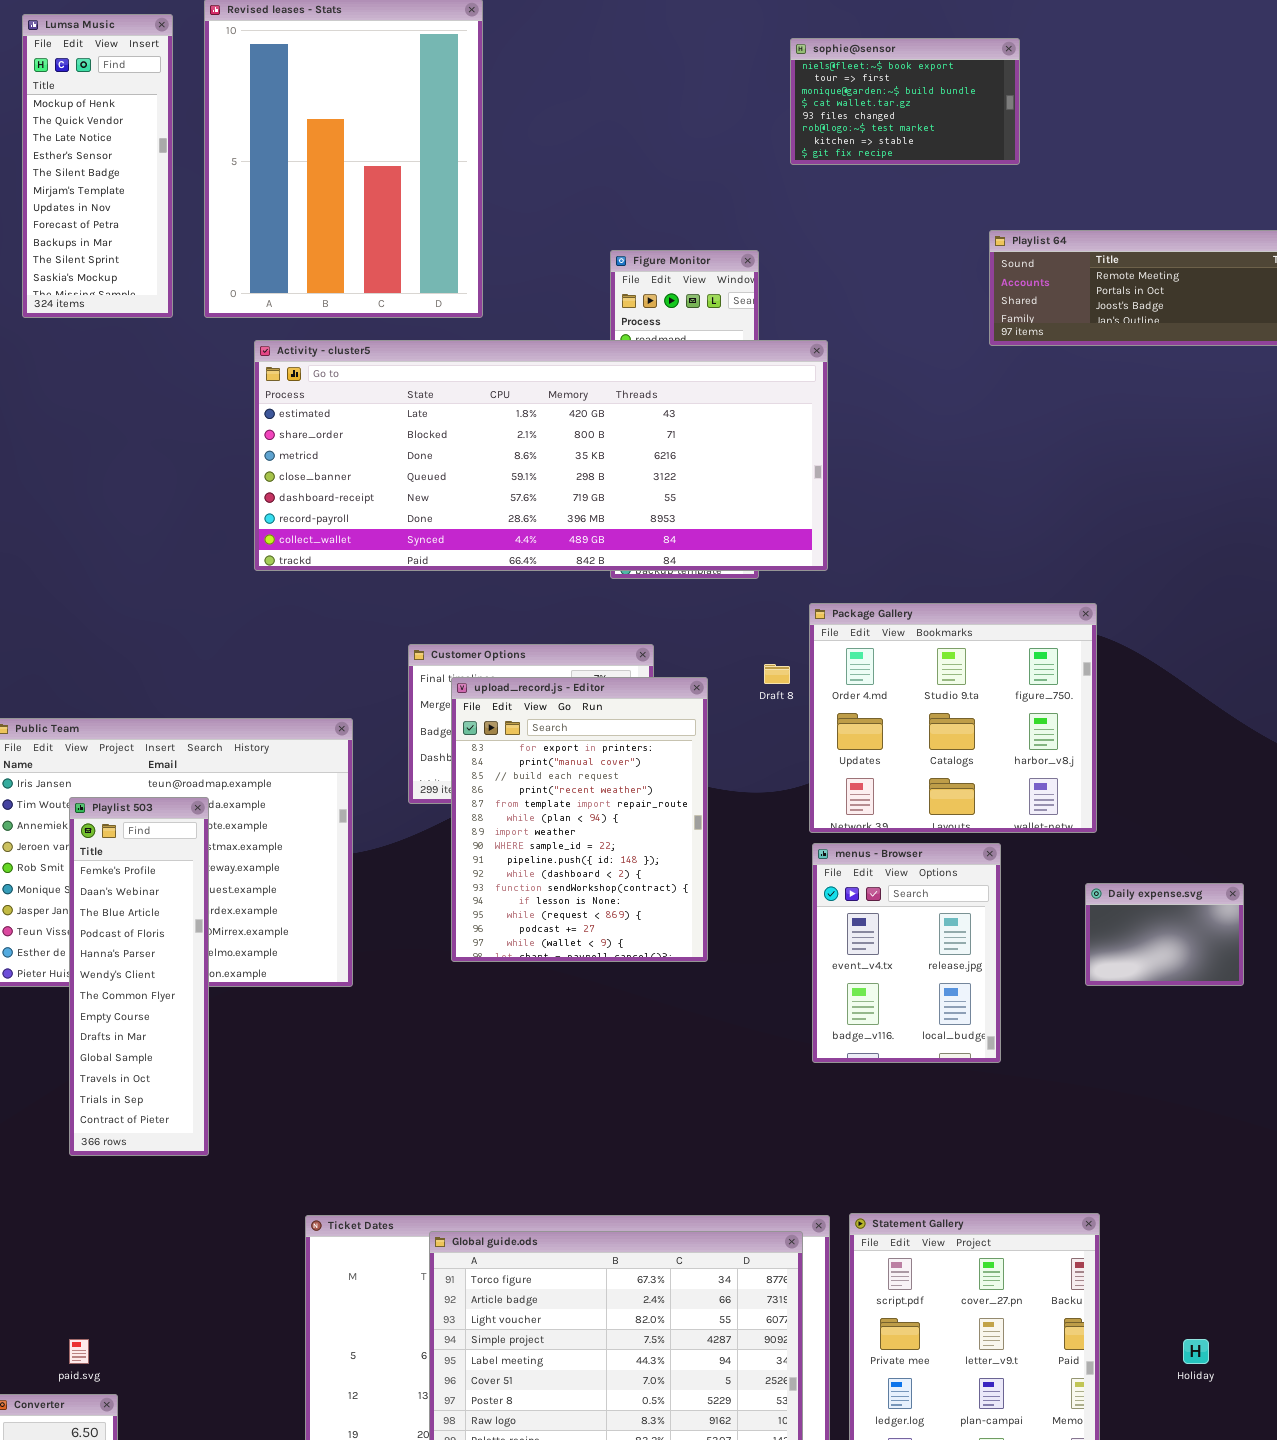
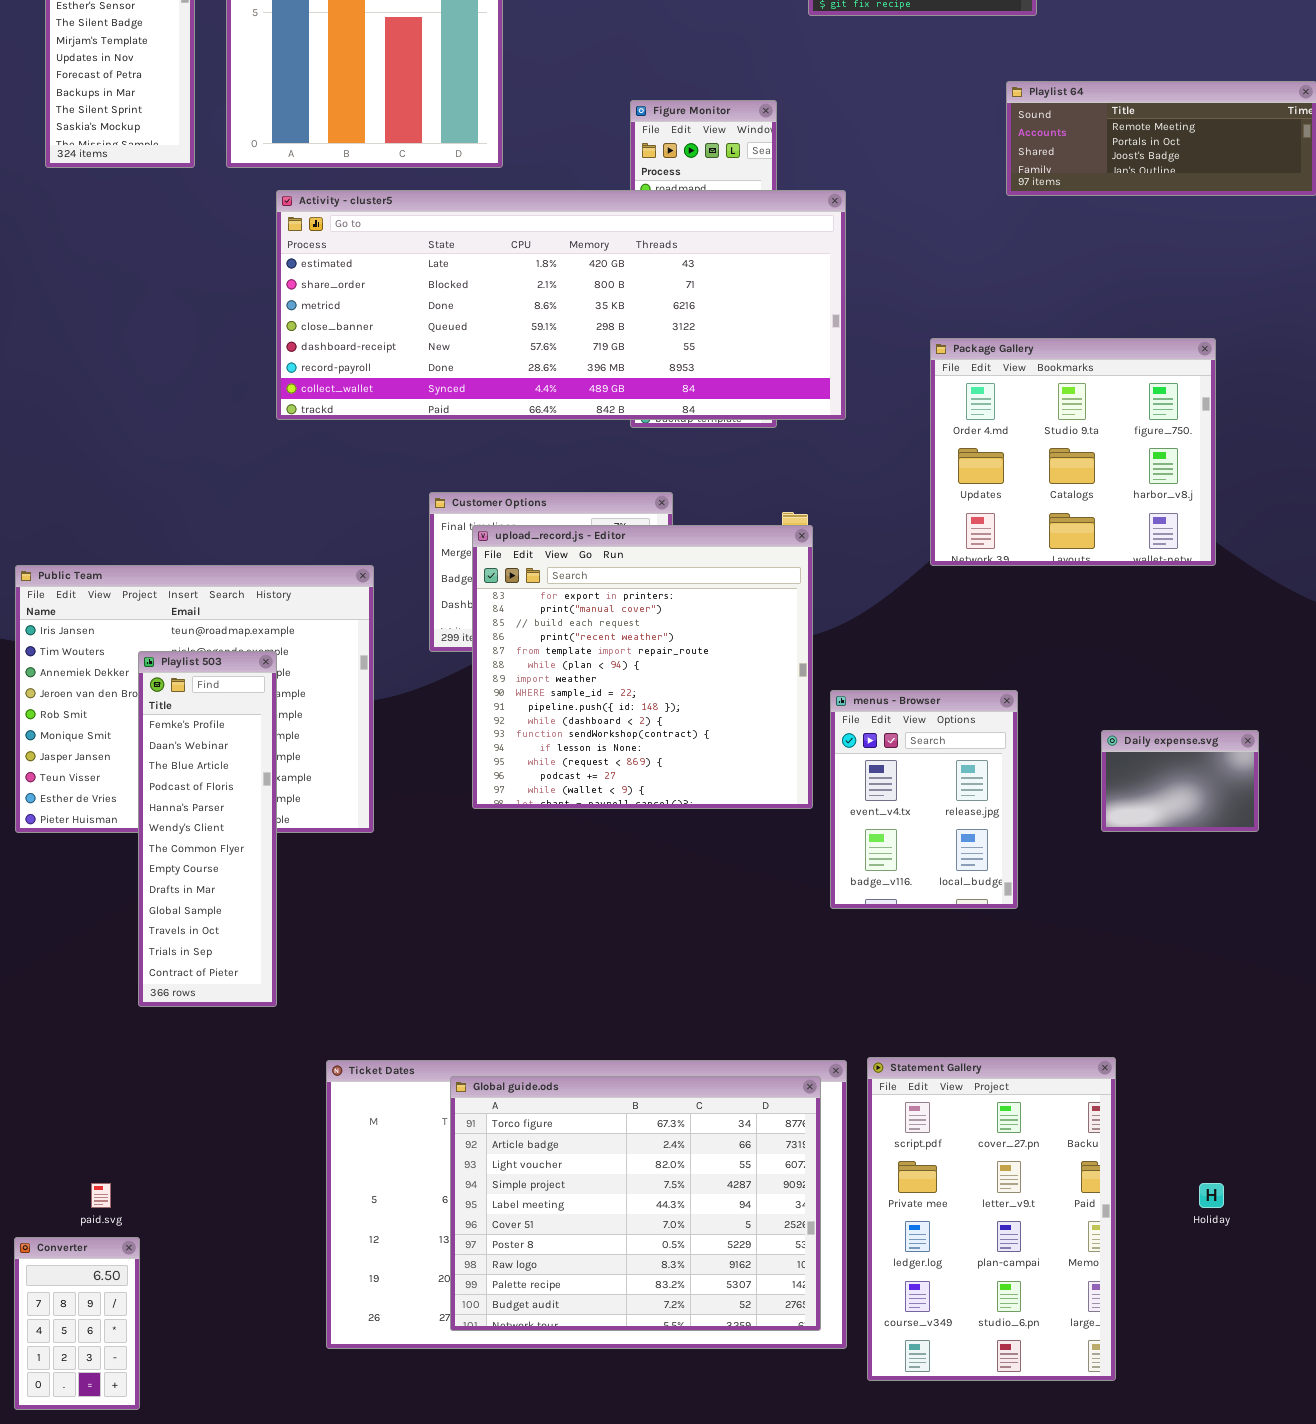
Package Gallery: [809,603,1097,833] -> [930,338,1216,566], moved
upload_record.js - Editor: [451,677,708,962] -> [472,525,813,809], resized
Playlist 503: [69,797,209,1156] -> [138,651,277,1007], moved

